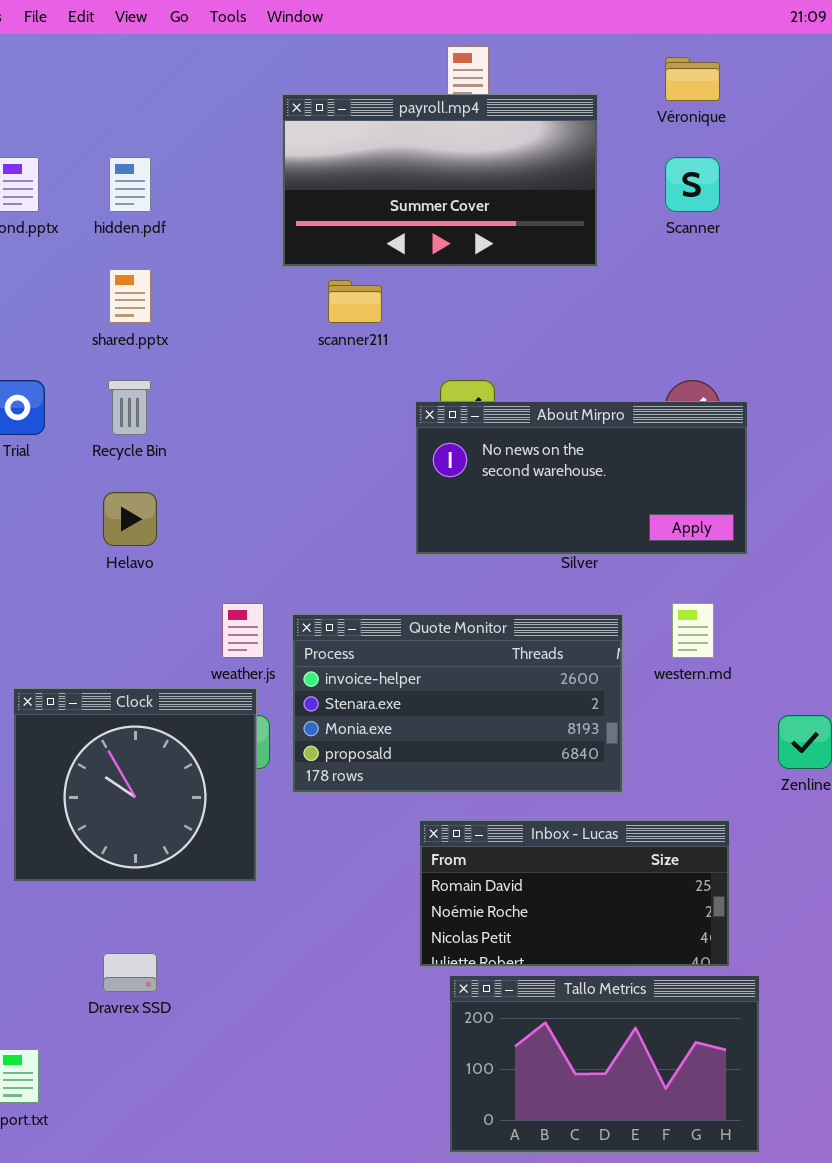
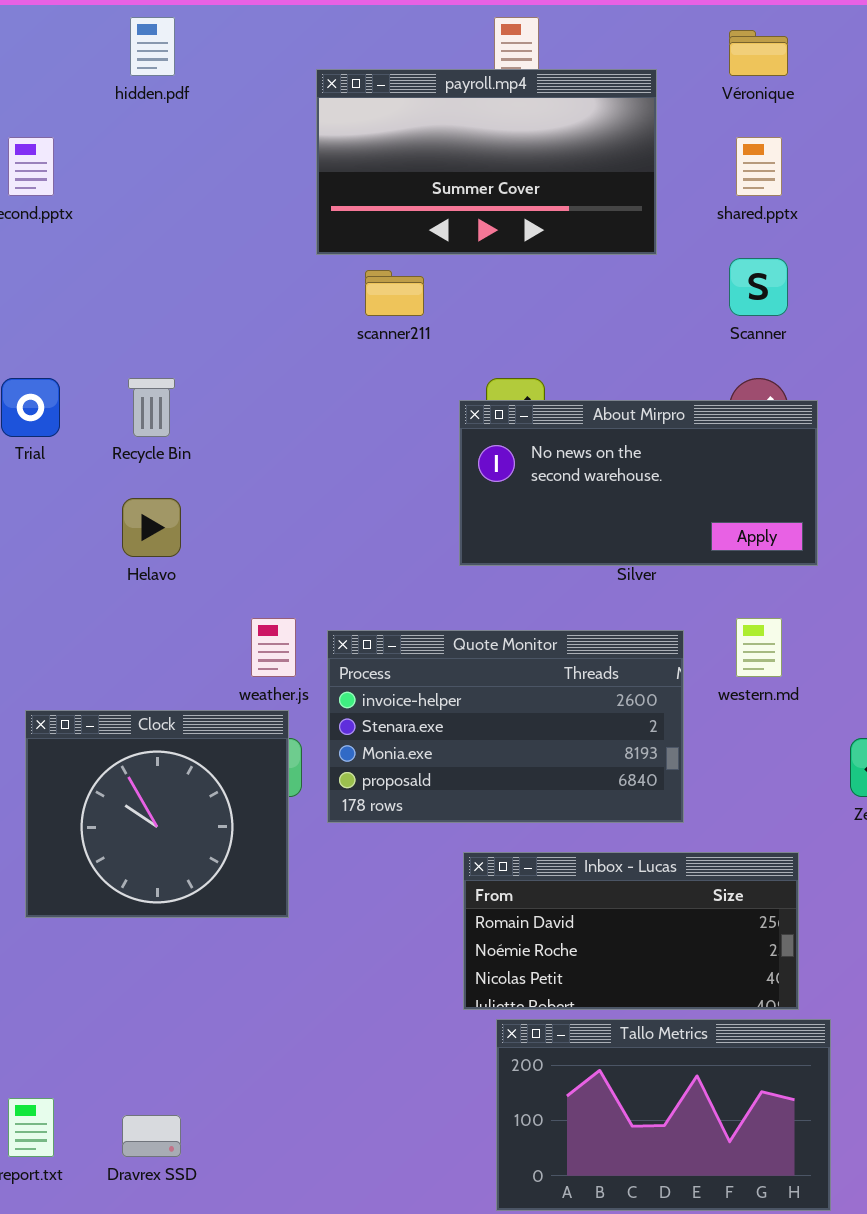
hidden.pdf: [109,157,151,212] -> [130,17,175,76], moved
Scanner: [665,157,720,212] -> [729,258,788,316], moved
shared.pptx: [109,269,151,323] -> [736,137,782,196], moved
Dravrex SSD: [103,953,157,992] -> [122,1115,181,1157], moved

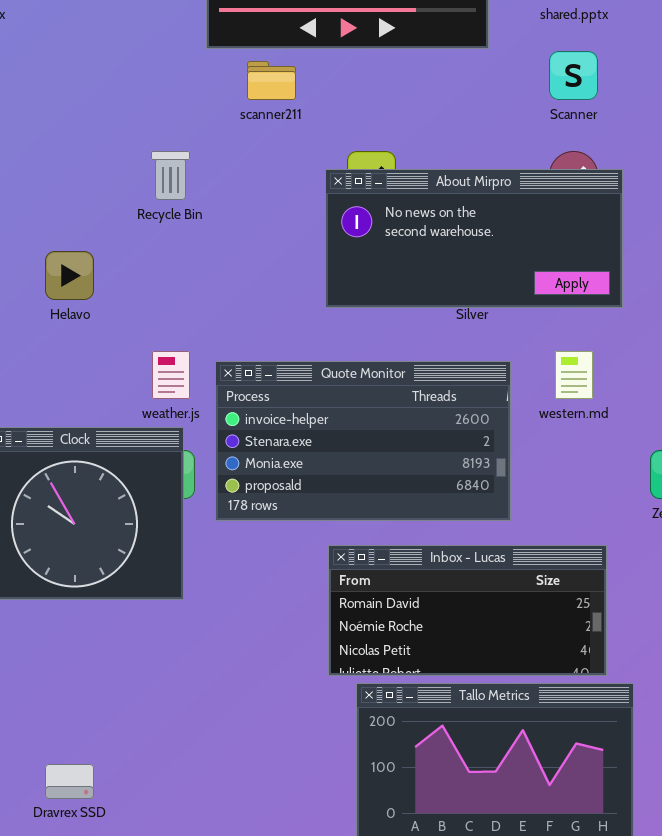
Recycle Bin: [128,378,175,437] -> [151,151,190,200], moved

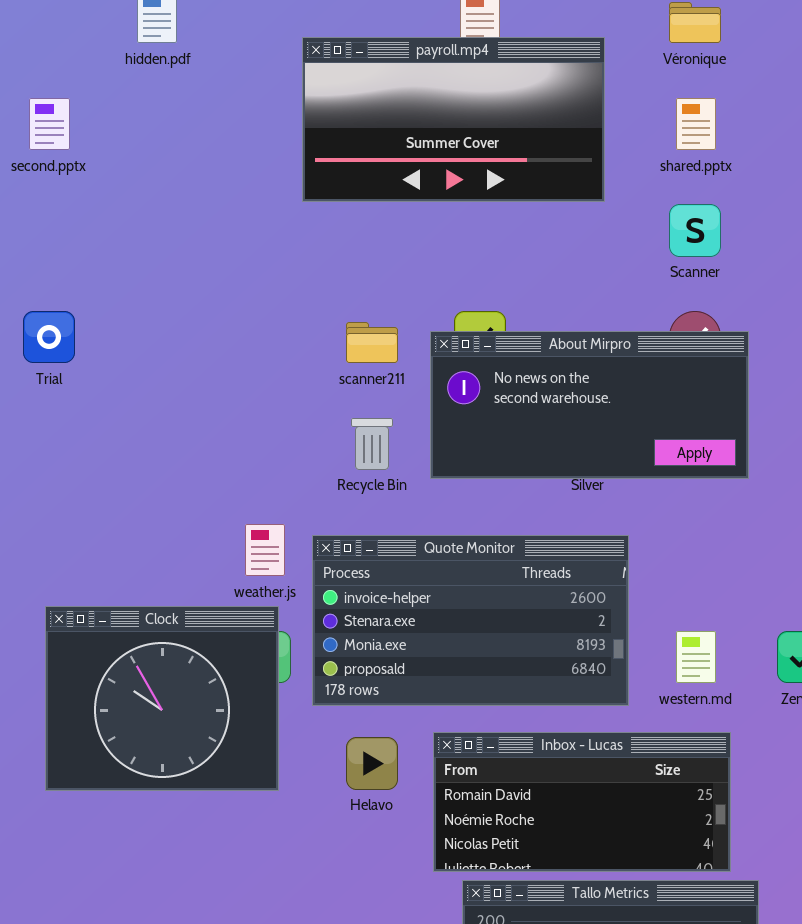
scanner211: [247,61,296,100] -> [346,322,398,363], moved
Recycle Bin: [151,151,190,200] -> [351,418,393,470], moved
Helavo: [45,251,94,300] -> [346,737,398,790], moved
western.md: [555,351,593,399] -> [676,631,716,683], moved

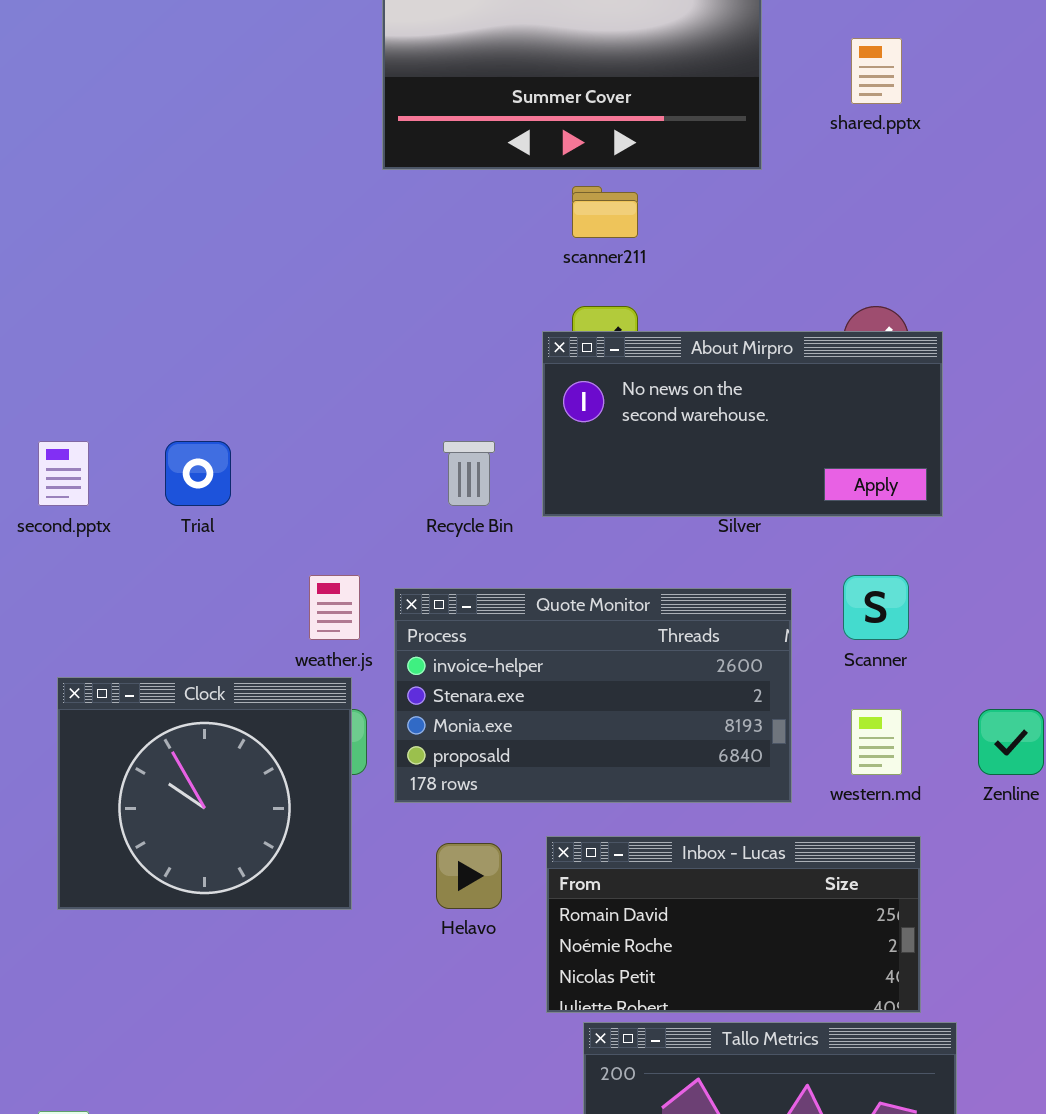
second.pptx: [29,98,70,150] -> [38,441,89,506], moved
Scanner: [669,204,721,257] -> [843,575,909,640], moved
Trial: [23,311,75,363] -> [165,441,231,506], moved
scanner211: [346,322,398,363] -> [572,186,638,238], moved

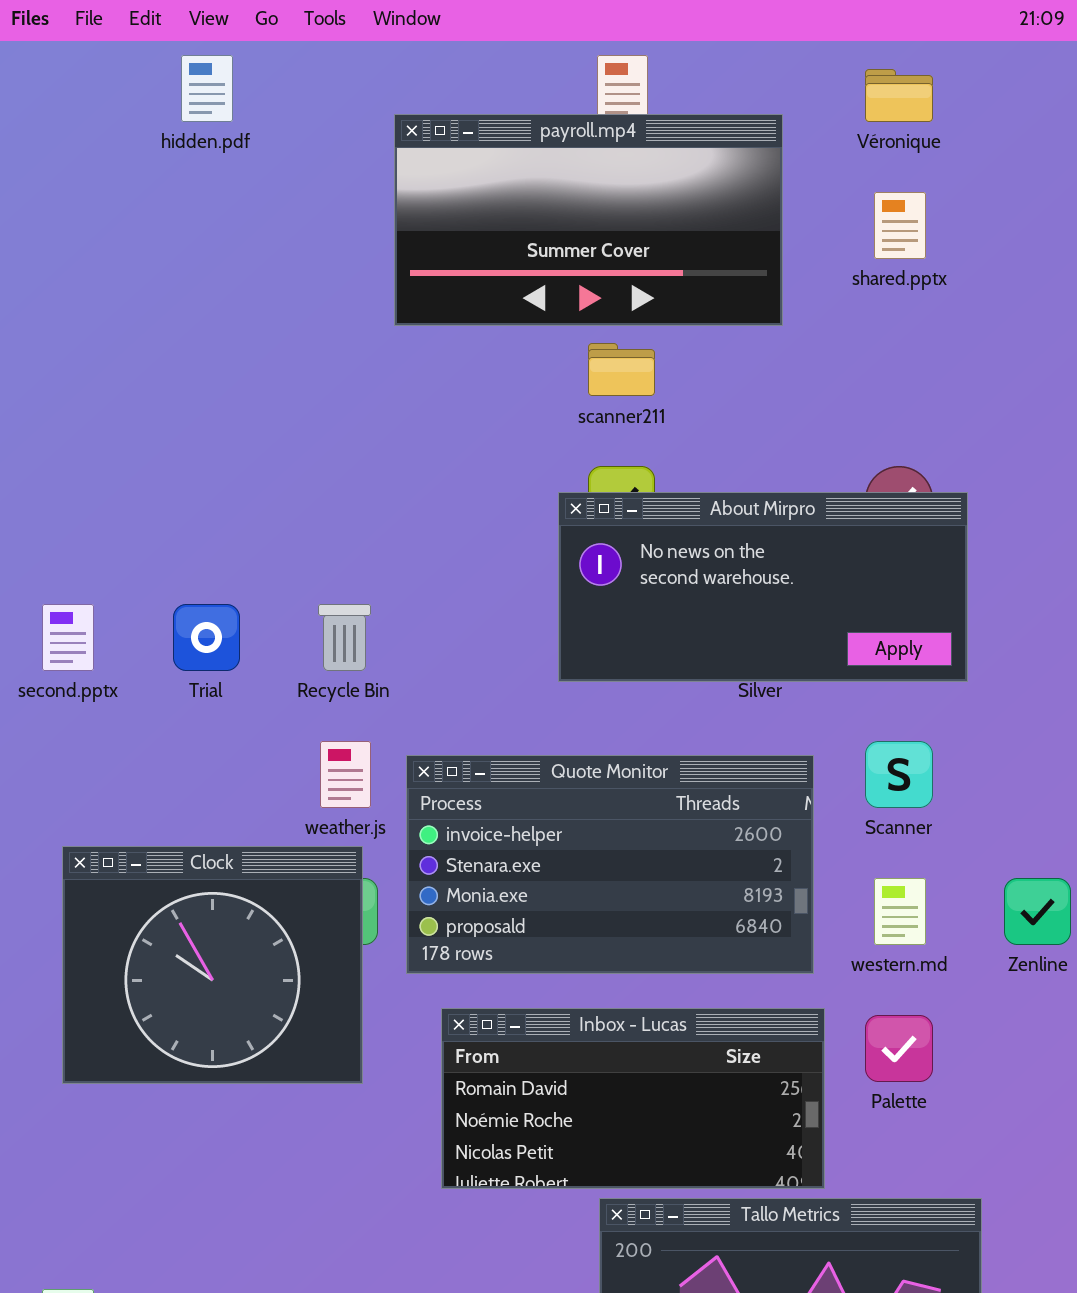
Recycle Bin: [443,441,495,506] -> [318,604,371,671], moved
Inbox - Lucas: [546,836,921,1013] -> [441,1008,825,1189], moved

